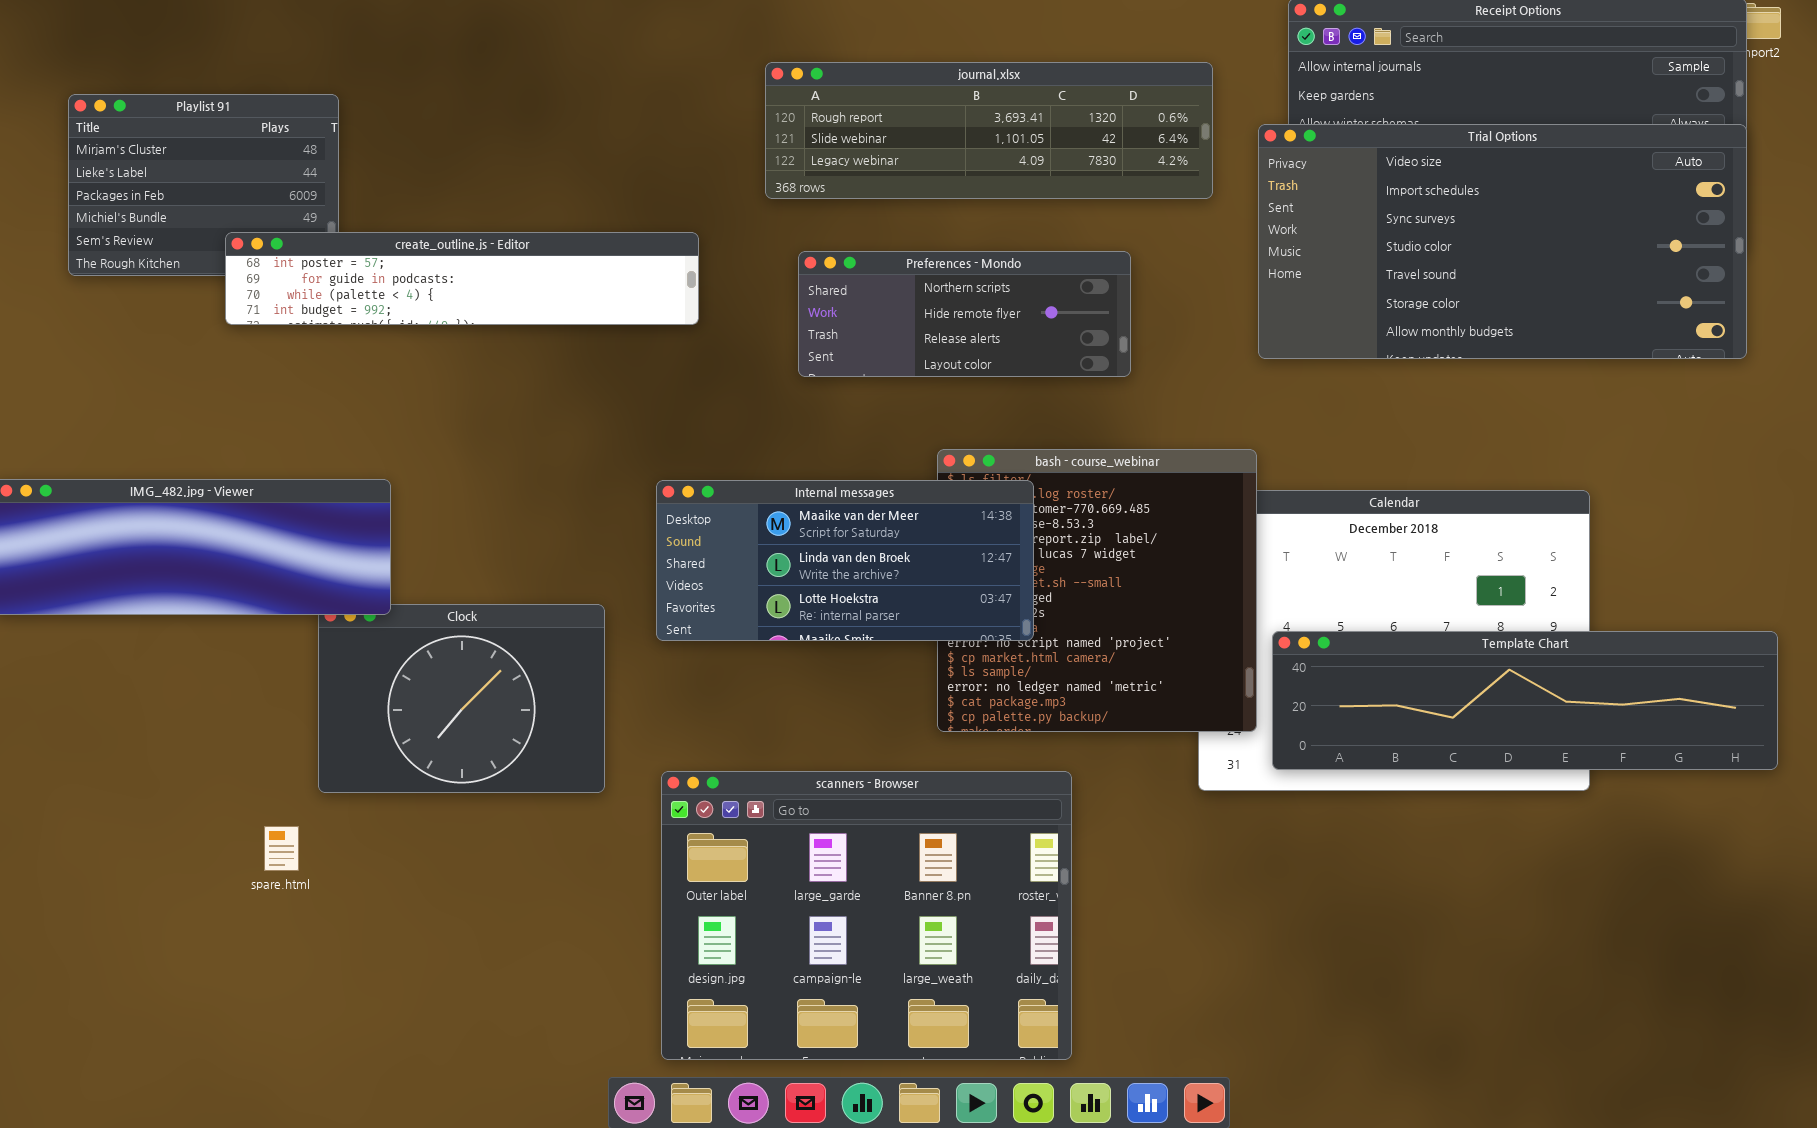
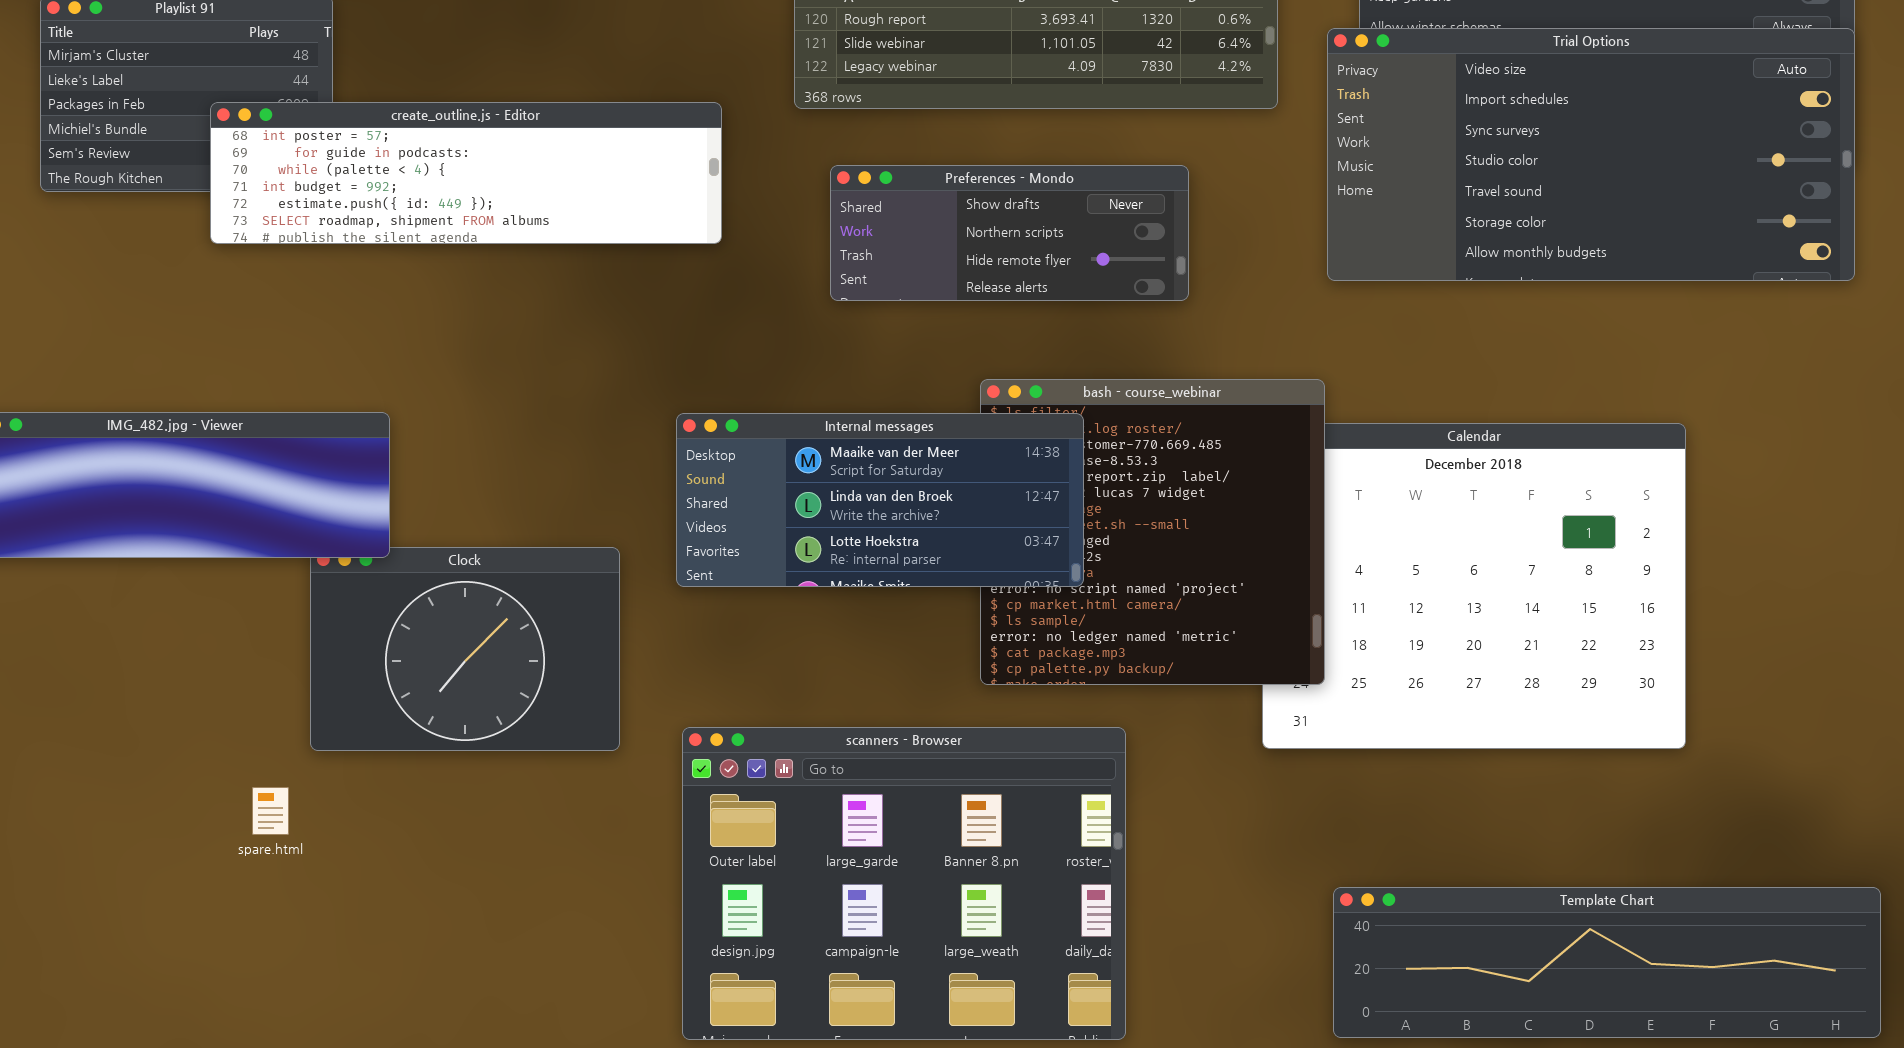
create_outline.js - Editor: [225,232,699,325] -> [210,102,722,244], resized
Preferences - Mondo: [798,251,1131,377] -> [830,165,1189,301], scrolled up 1 row
Template Chart: [1272,631,1778,770] -> [1333,887,1881,1038], moved

